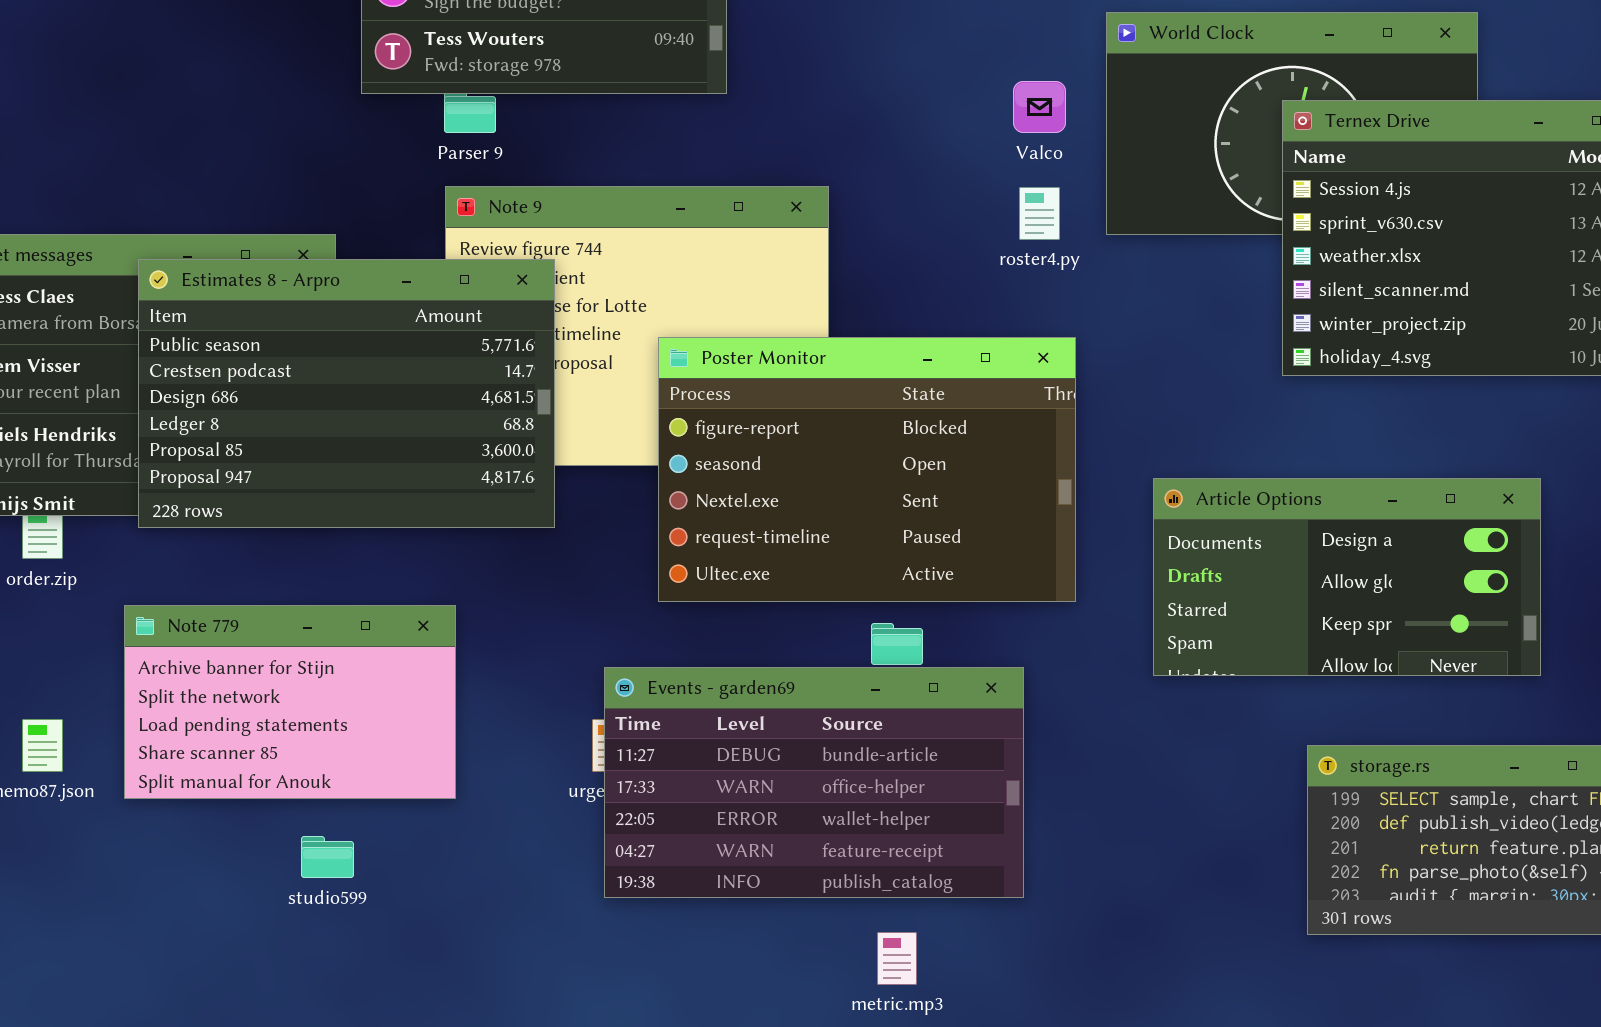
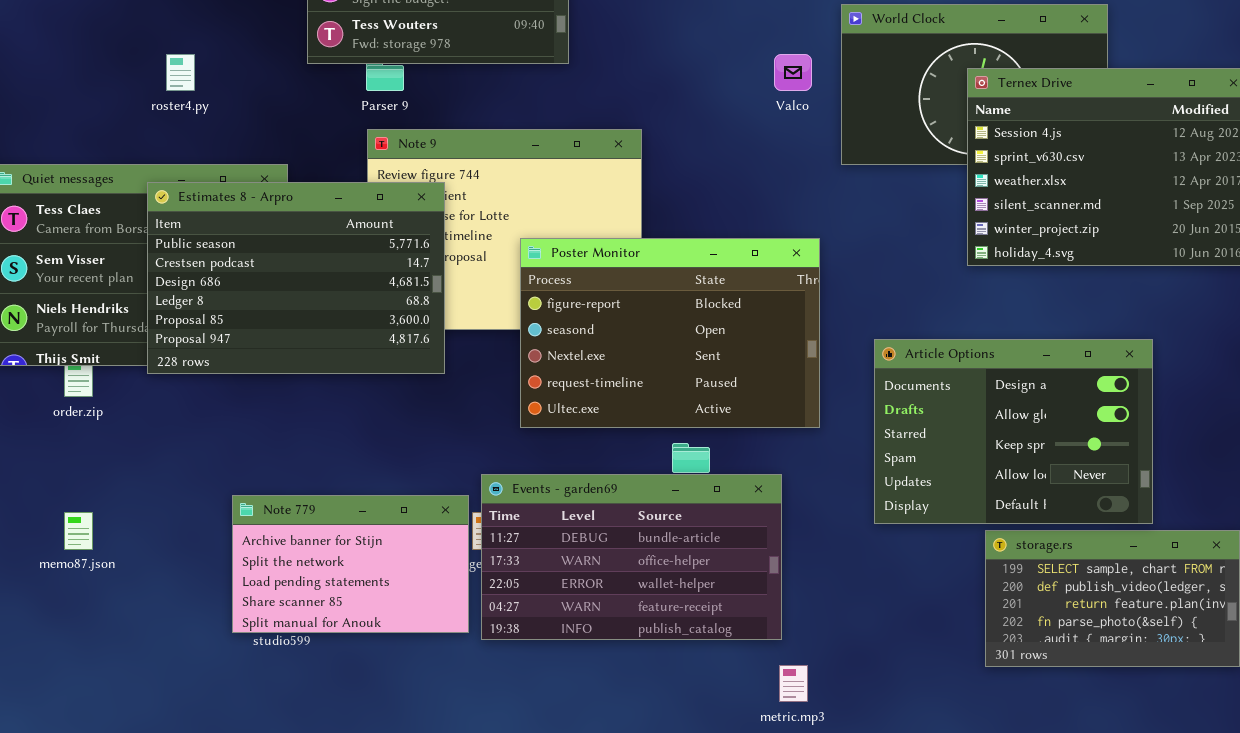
roster4.py: [1019,187,1060,240] -> [166,54,195,91], moved
Article Options: [1153,478,1541,676] -> [874,339,1153,524], resized
Note 779: [124,605,456,799] -> [232,495,469,633], moved
metric.mp3: [877,932,917,985] -> [779,665,808,702], moved

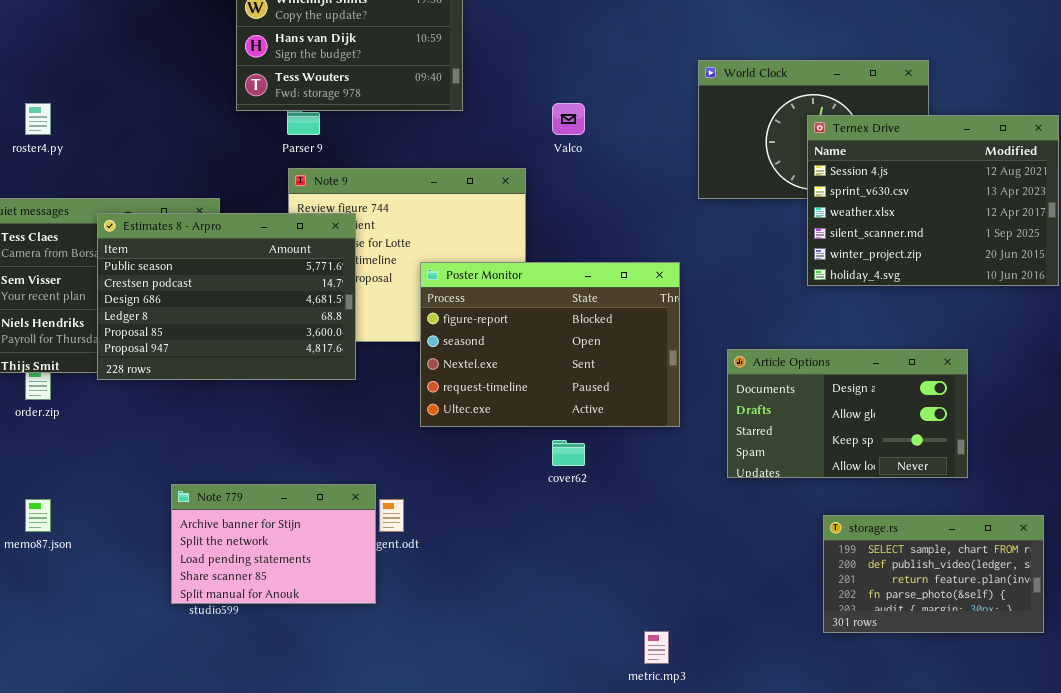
roster4.py: [166,54,195,91] -> [25,103,51,135], moved
Valco: [774,54,812,91] -> [552,103,585,135], moved
Article Options: [874,339,1153,524] -> [727,349,968,478], resized
Events - garden69: [481,474,782,640] -> none, closed

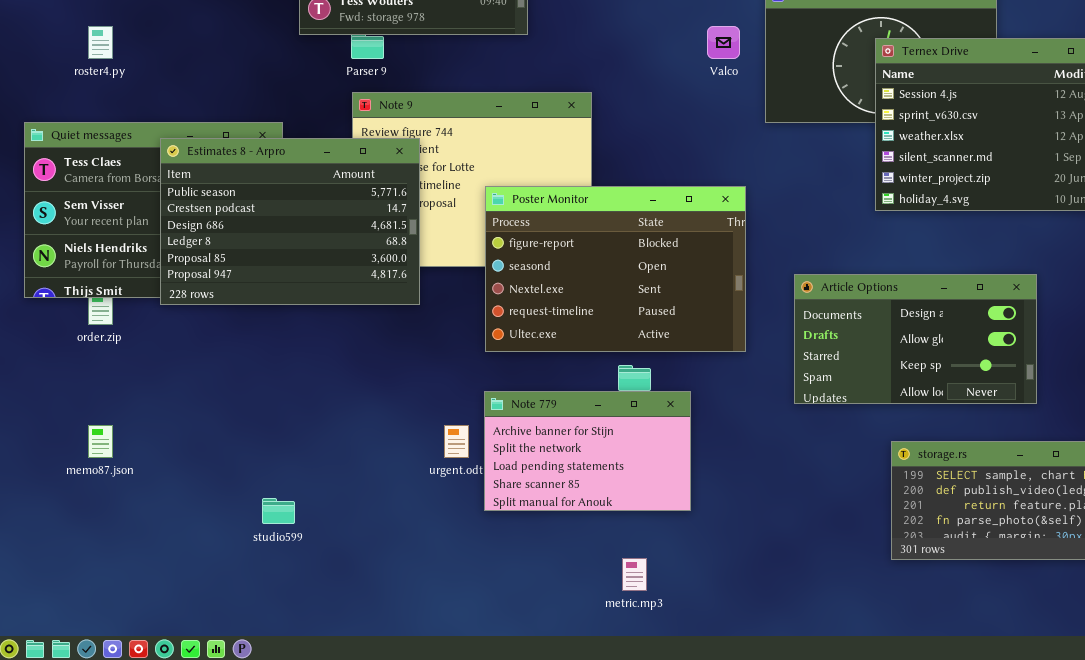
Valco: [552,103,585,135] -> [707,26,740,59], moved
Note 779: [171,484,376,604] -> [484,391,691,511], moved
metric.mp3: [644,631,669,664] -> [622,558,647,591], moved

